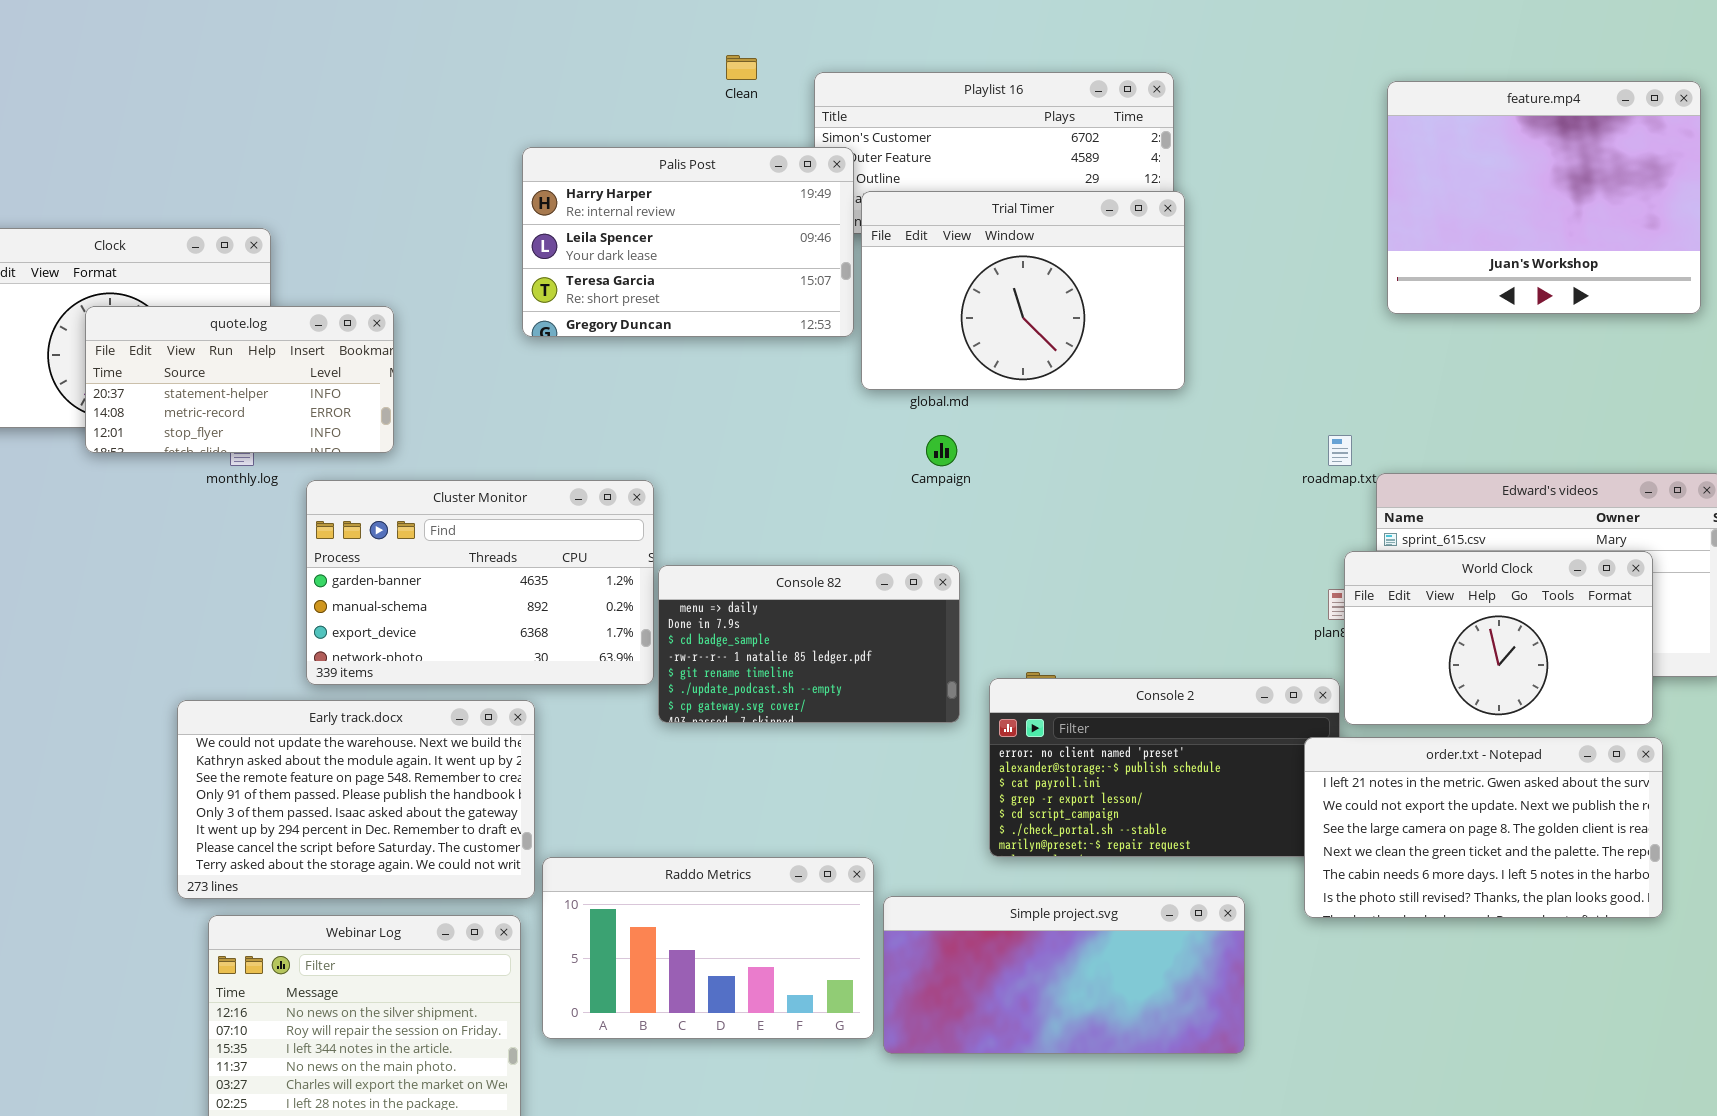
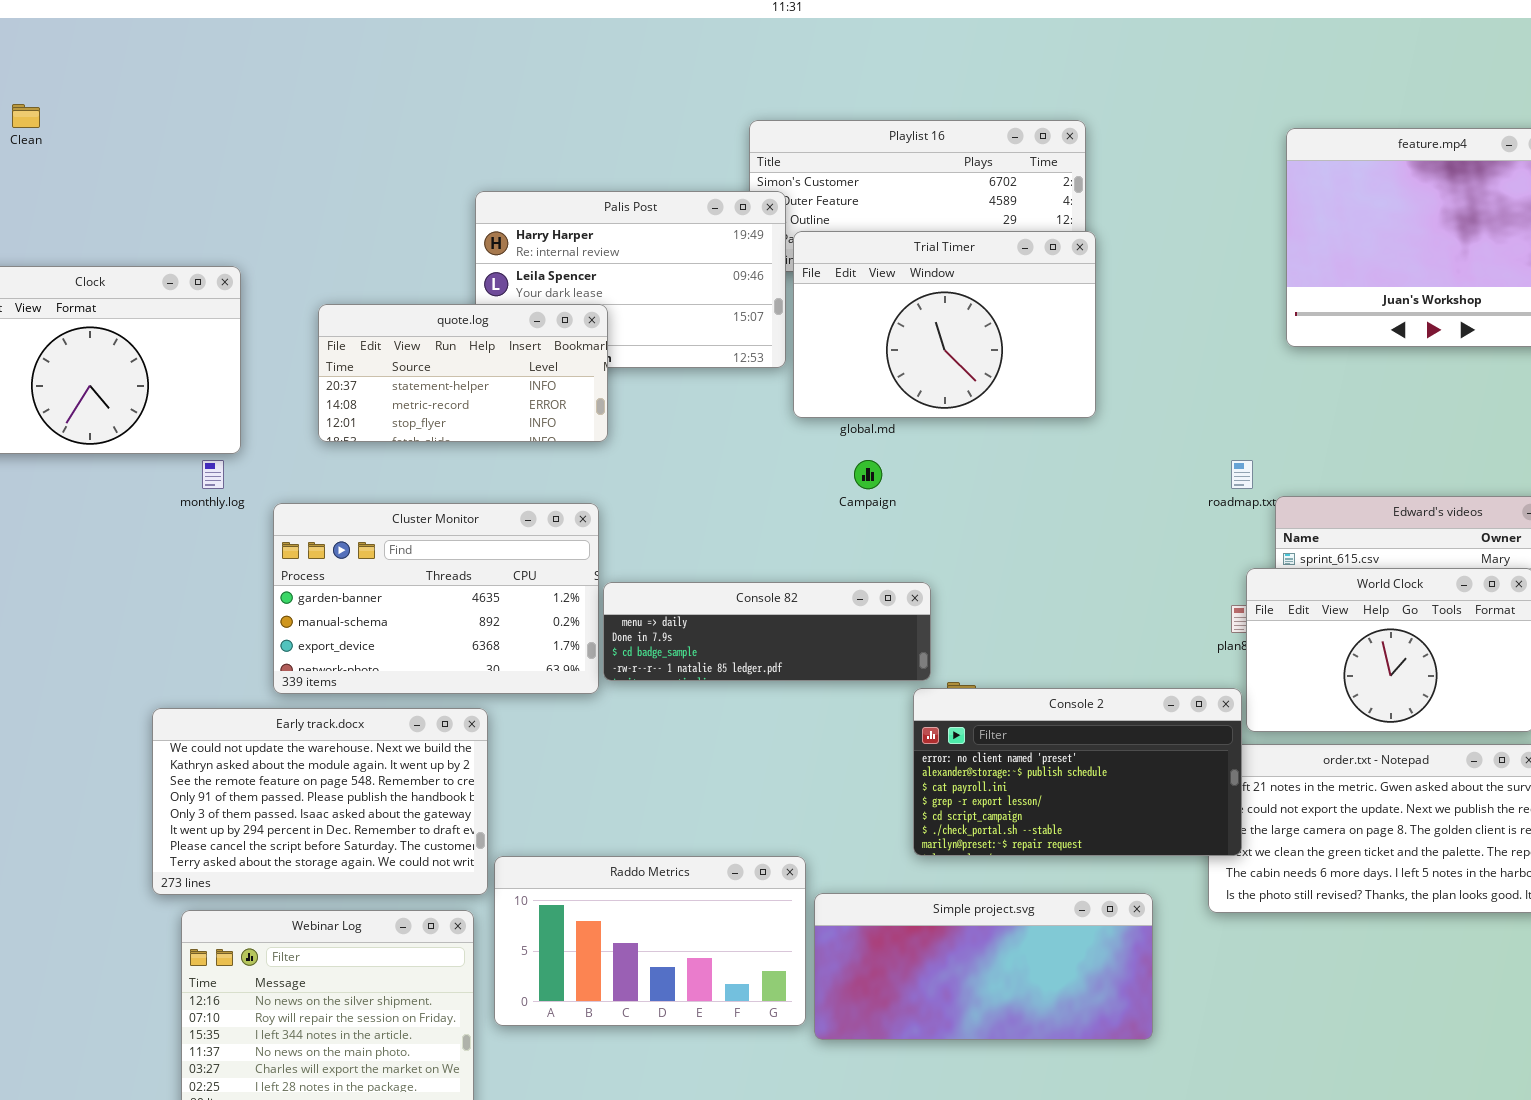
Clean: [726,55,757,80] -> [12,104,40,128], moved
quote.log: [85,306,394,453] -> [318,304,608,442], moved
Console 82: [658,565,960,723] -> [603,582,931,681], resized
Console 2: [989,678,1340,857] -> [913,688,1242,856], raised

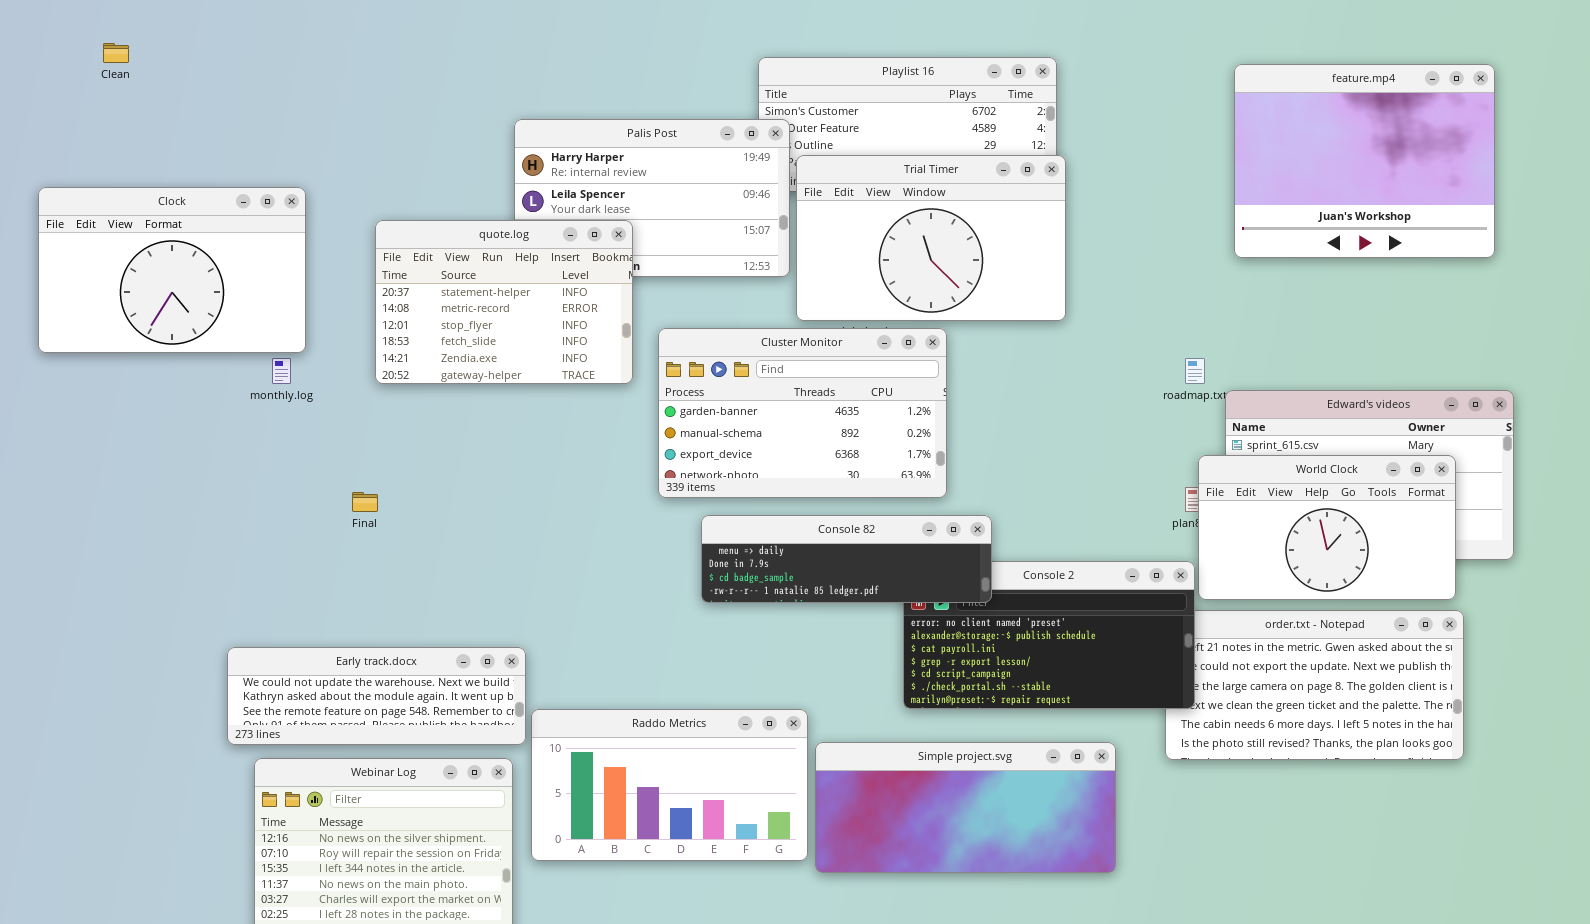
quote.log: [318,304,608,442] -> [375,220,633,384], resized
Cluster Monitor: [273,503,599,694] -> [658,328,947,498], moved
Console 82: [603,582,931,681] -> [701,515,992,603], moved
Early track.docx: [152,708,488,895] -> [227,647,526,745], resized

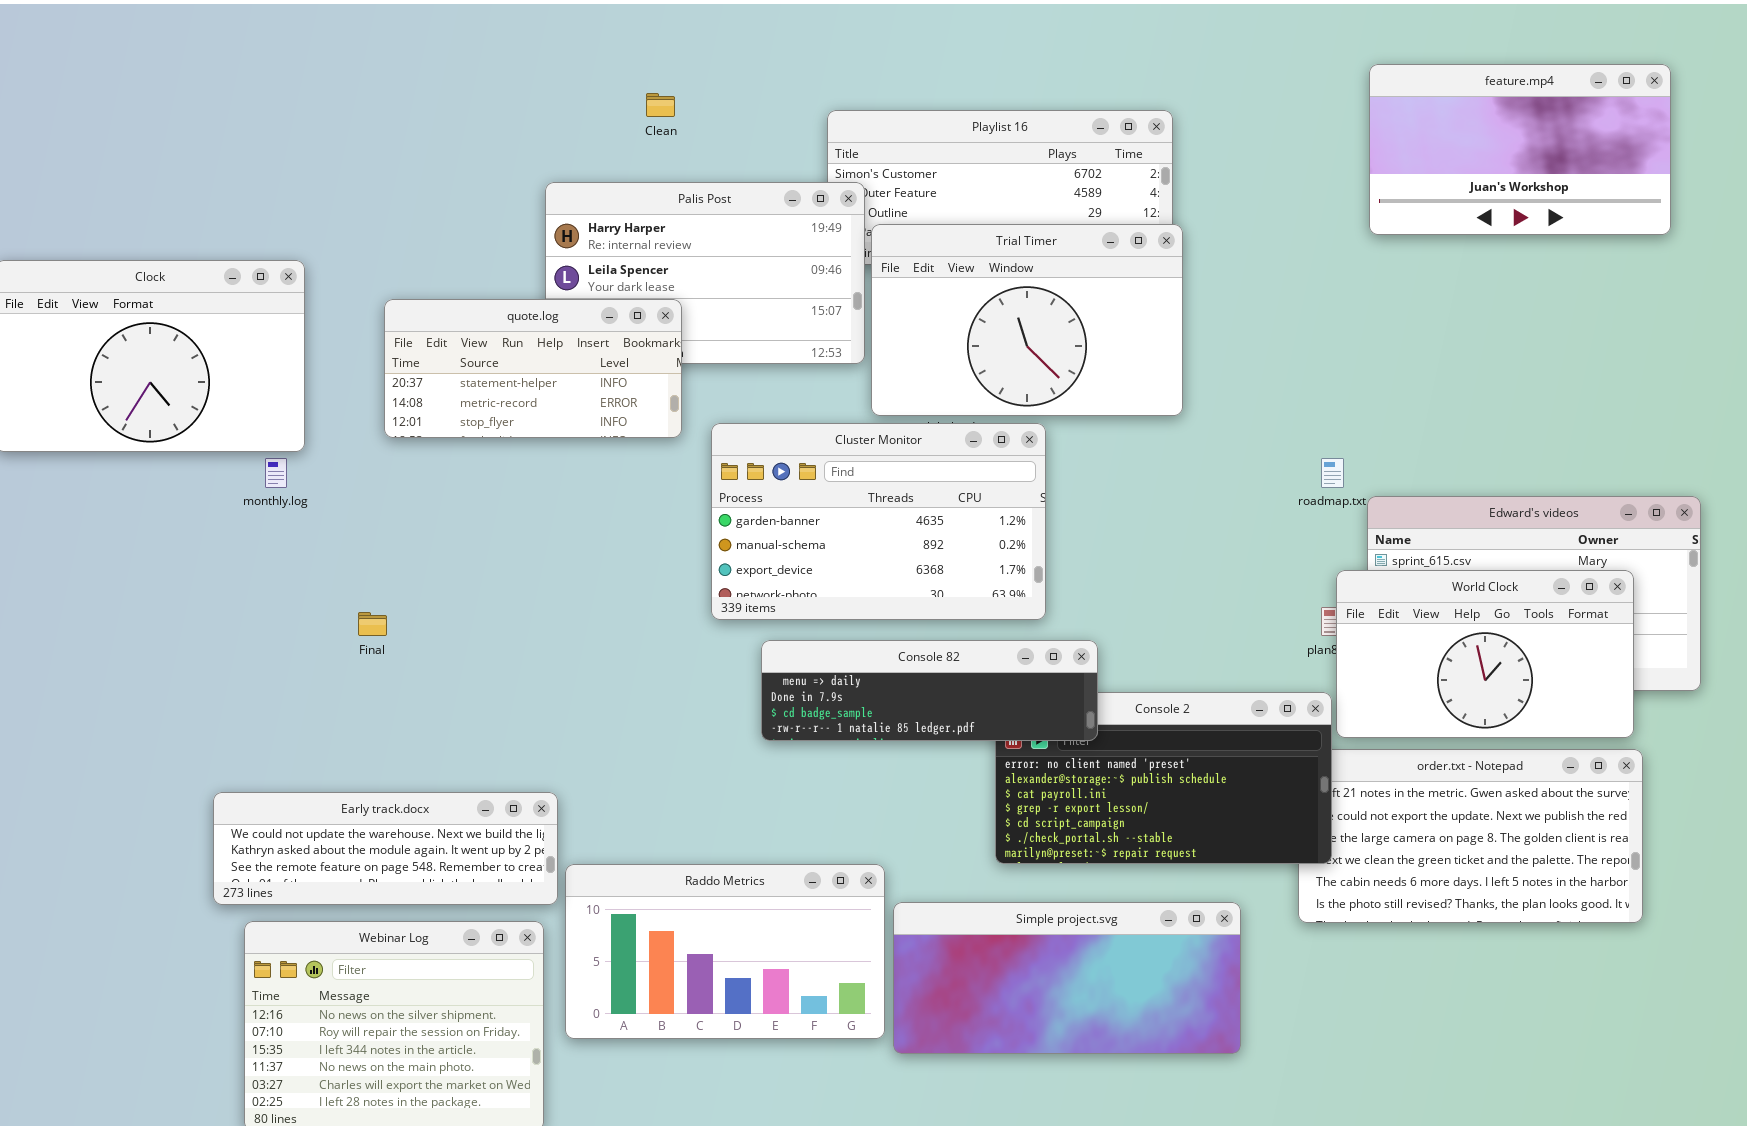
Clean: [103,43,129,63] -> [646,93,675,117], moved
feature.mp4: [1234,64,1495,258] -> [1369,64,1671,235], moved, resized
quote.log: [375,220,633,384] -> [384,299,682,438], resized

